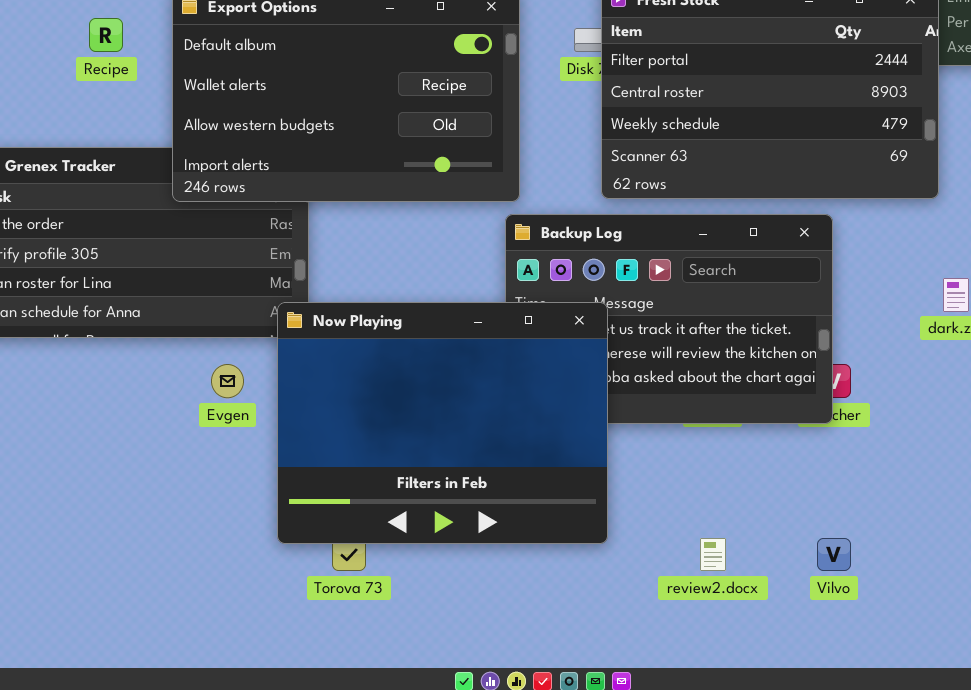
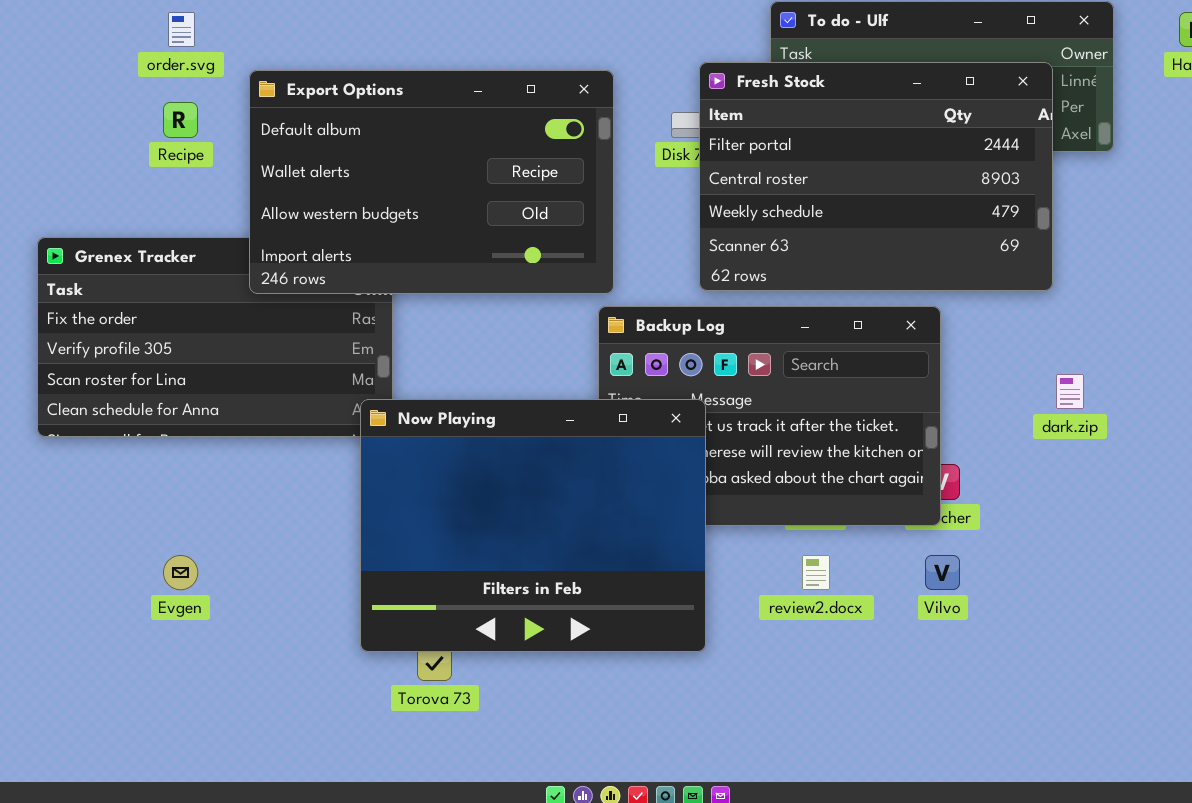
Evgen: [211,364,244,398] -> [163,555,198,590], moved
review2.docx: [700,538,726,571] -> [802,555,830,590], moved
Vilvo: [817,538,851,571] -> [925,555,960,590], moved

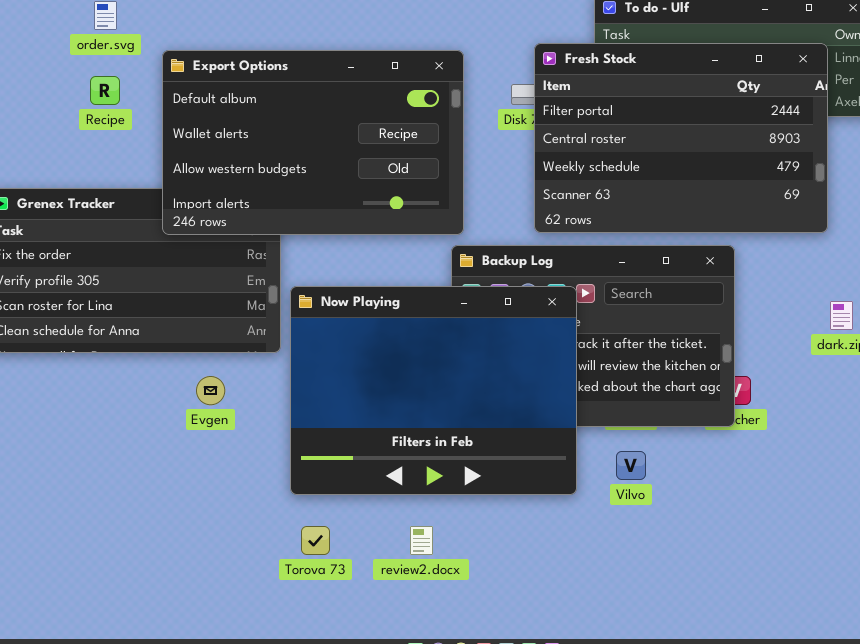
Now Playing: [360,399,706,652] -> [290,286,577,495], moved
Evgen: [163,555,198,590] -> [196,376,225,405], moved
review2.docx: [802,555,830,590] -> [410,526,433,555], moved
Vilvo: [925,555,960,590] -> [616,451,646,480], moved

